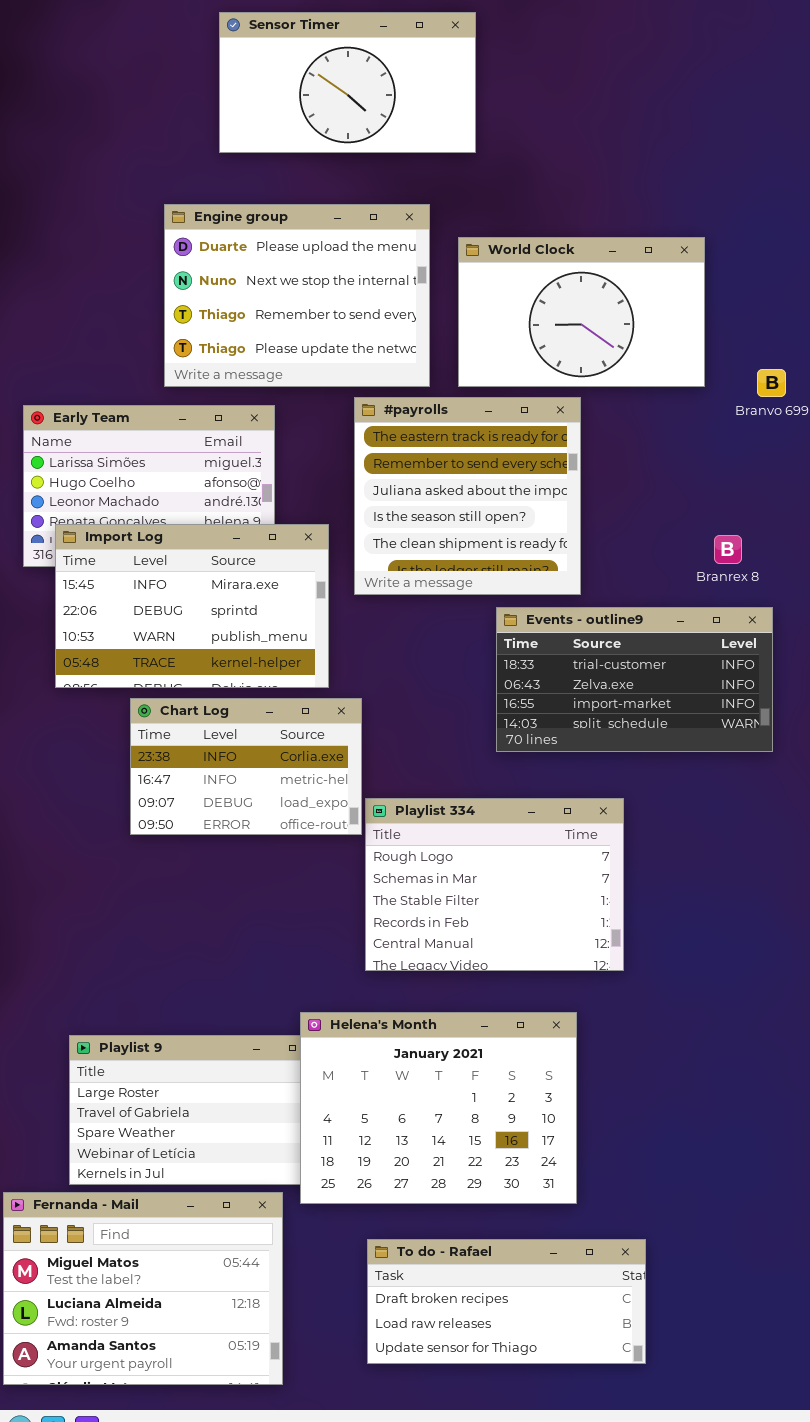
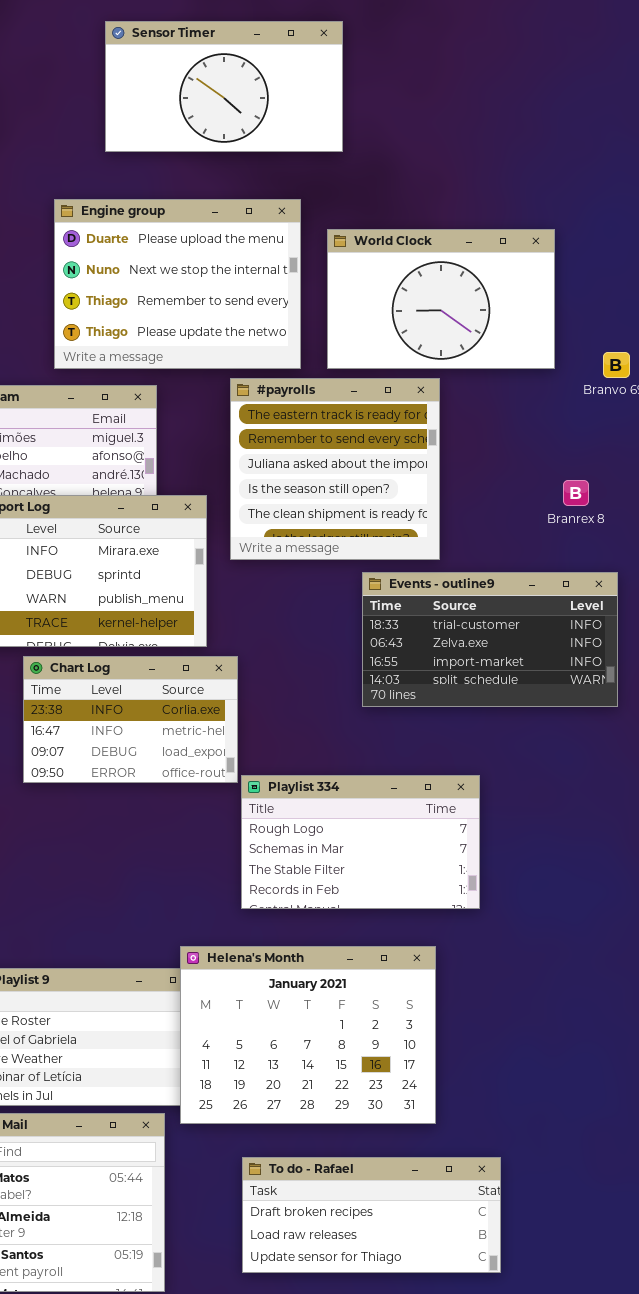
Branrex 8: [714,535,742,564] -> [563,480,589,506], moved
Playlist 334: [365,798,624,971] -> [241,775,480,909], resized

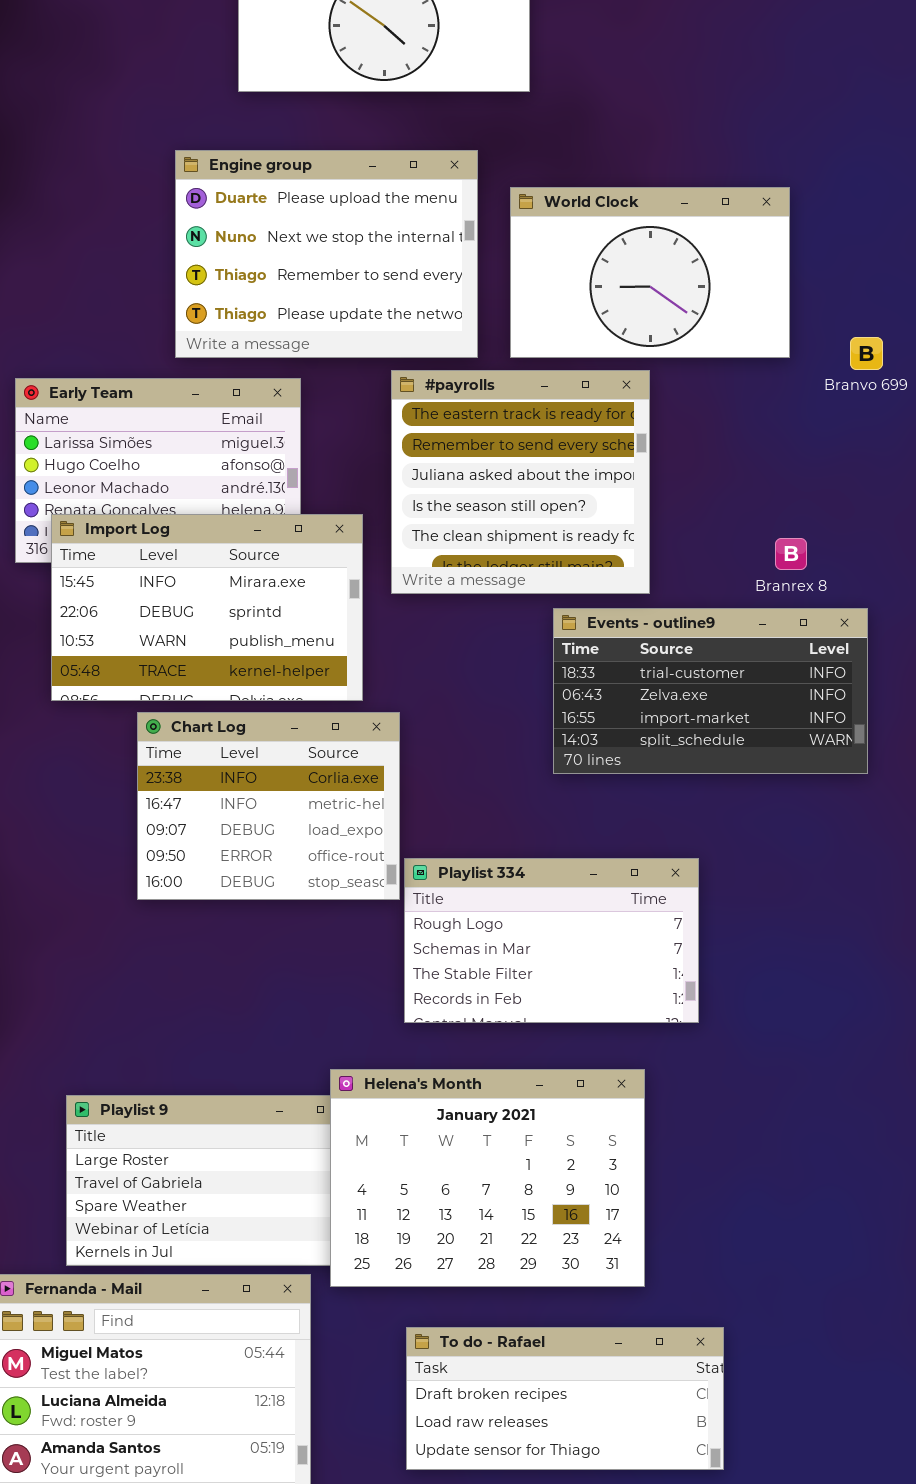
Branrex 8: [563,480,589,506] -> [775,538,807,570], moved
Chart Log: [23,656,238,783] -> [137,712,400,900], resized

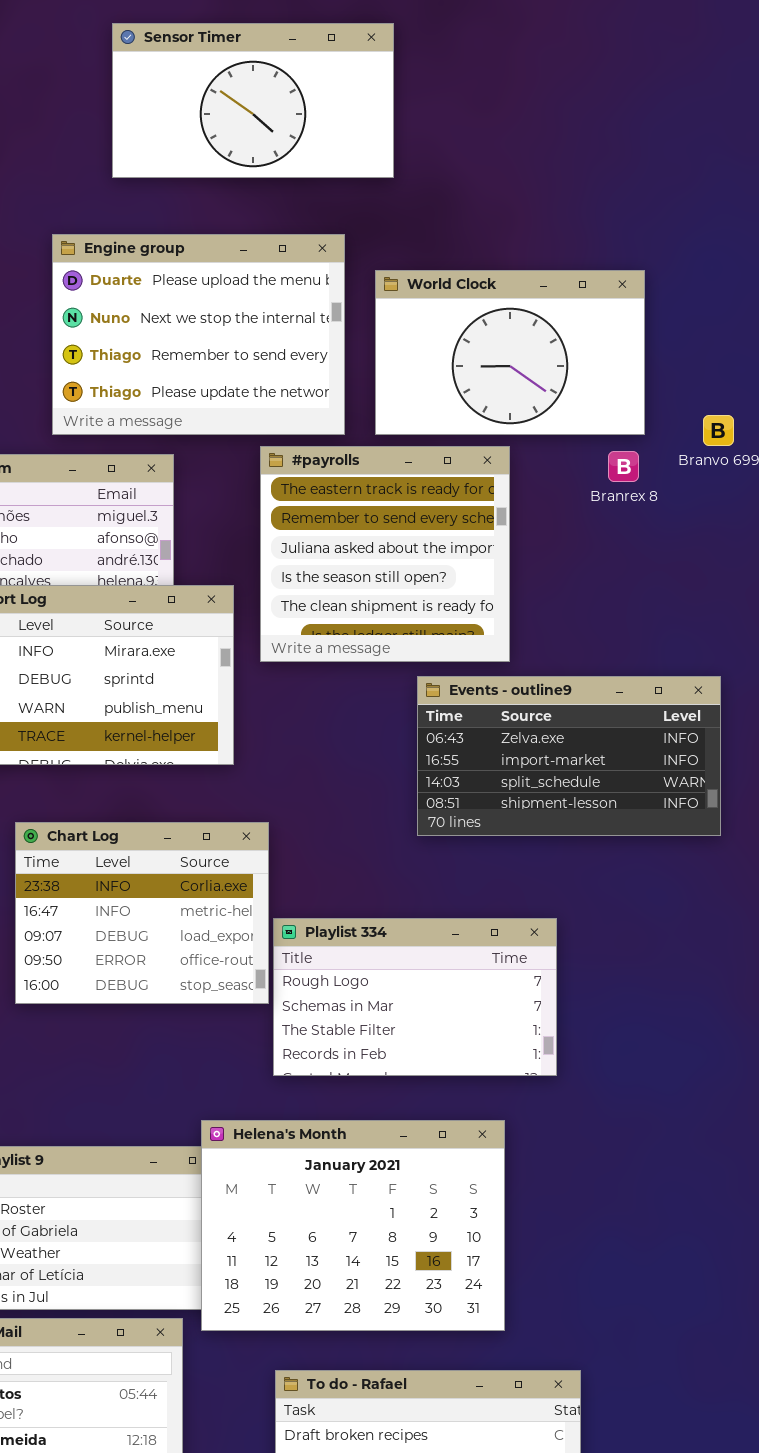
Branrex 8: [775,538,807,570] -> [608,451,639,482], moved
Events - outline9: [553,608,868,774] -> [417,676,721,836], scrolled down 1 row
Chart Log: [137,712,400,900] -> [15,822,269,1004], moved

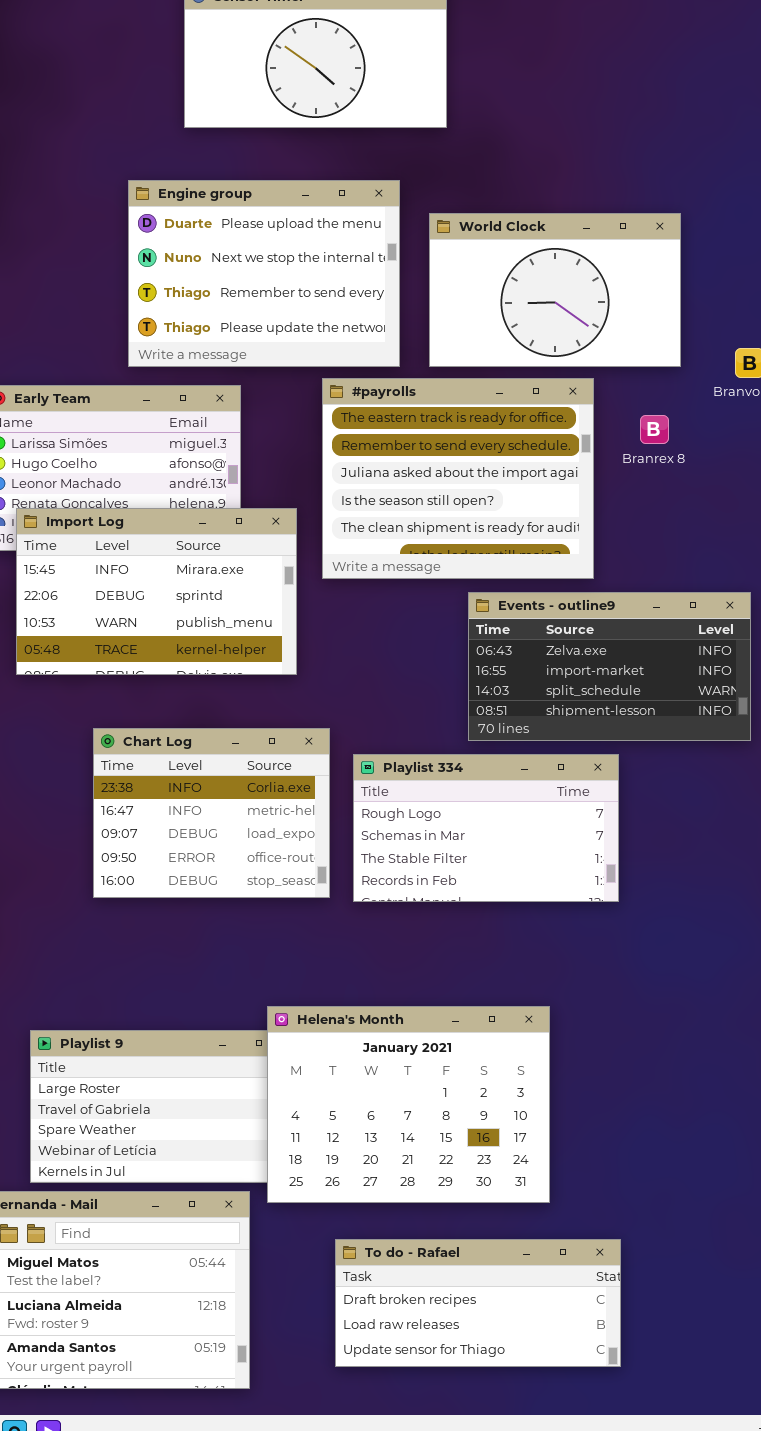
#payrolls: [260,446,510,662] -> [322,378,594,579], resized
Branrex 8: [608,451,639,482] -> [640,415,669,444], moved
Playlist 334: [273,918,557,1076] -> [353,754,619,902], moved

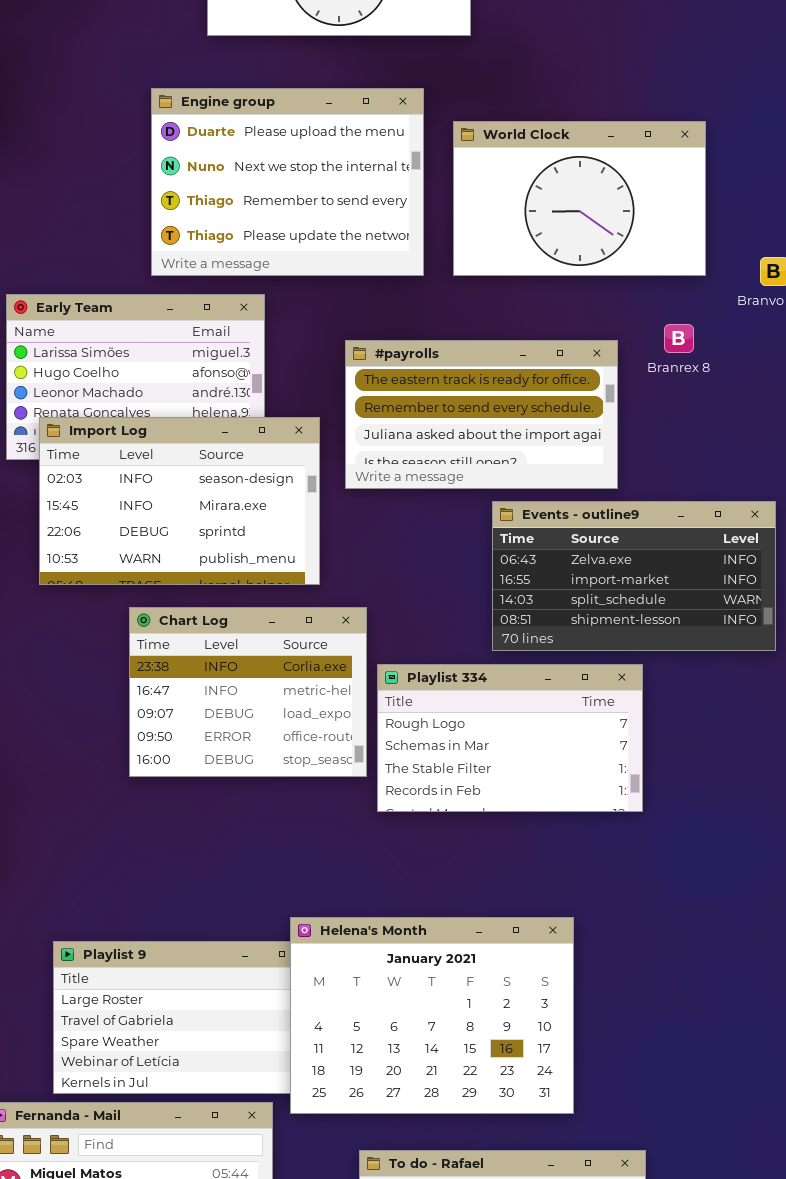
#payrolls: [322,378,594,579] -> [345,340,618,489], resized
Import Log: [16,508,297,675] -> [39,417,320,585], scrolled up 1 row
Chart Log: [93,728,330,898] -> [129,607,367,777], moved

